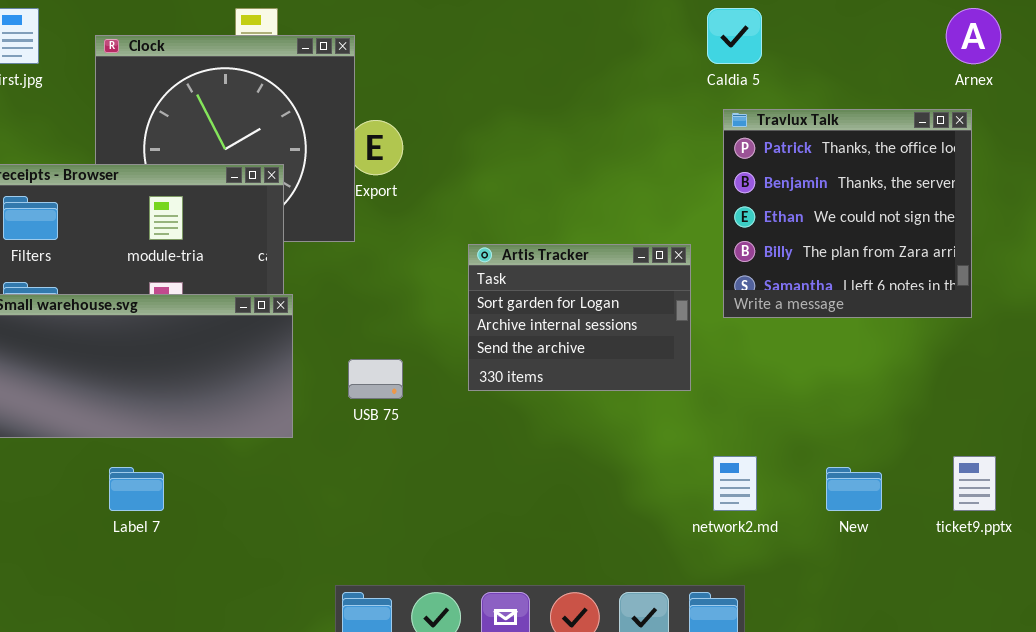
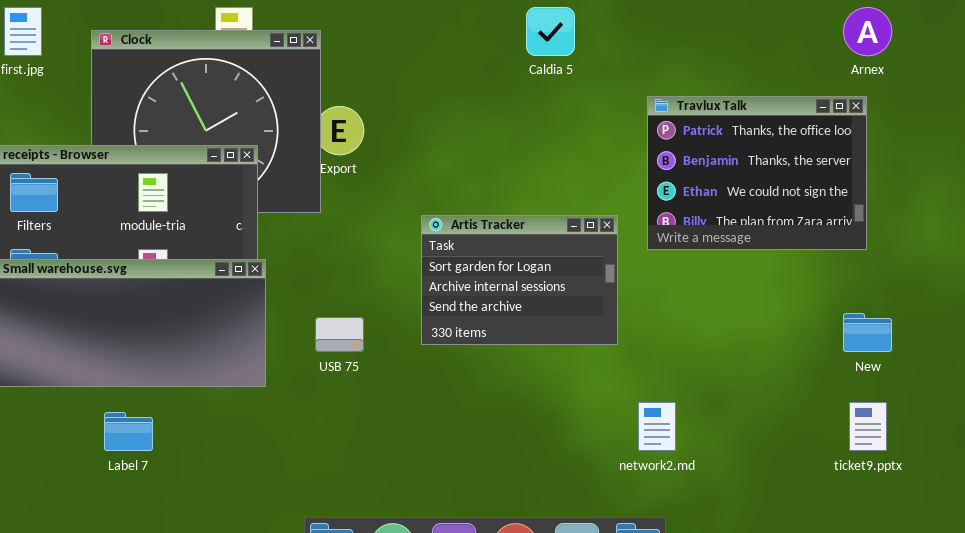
Caldia 5: [707,8,762,64] -> [526,7,575,56], moved
Travlux Talk: [723,109,972,318] -> [647,96,867,250], resized
New: [826,467,882,511] -> [843,313,892,352], moved

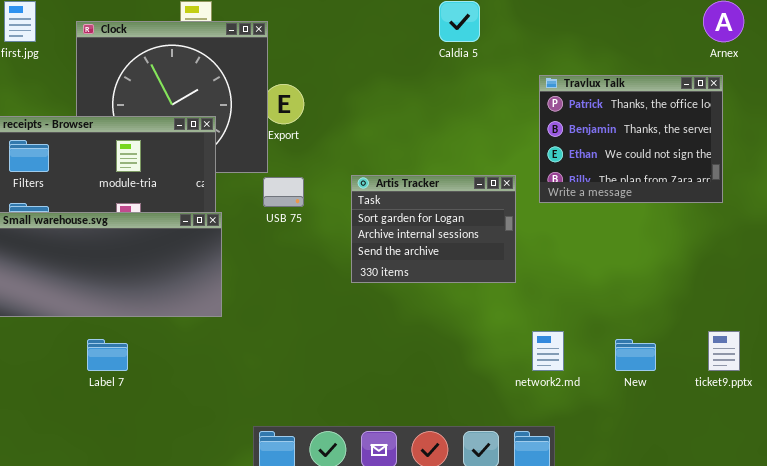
New: [843,313,892,352] -> [615,339,656,371], moved
USB 75: [315,317,364,352] -> [263,177,304,207], moved

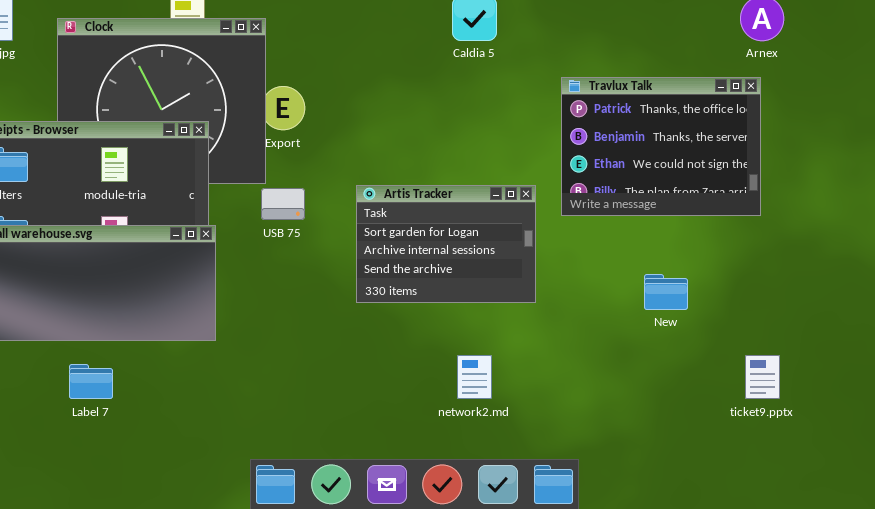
network2.md: [532,331,564,371] -> [457,355,492,399], moved
New: [615,339,656,371] -> [644,274,688,310], moved

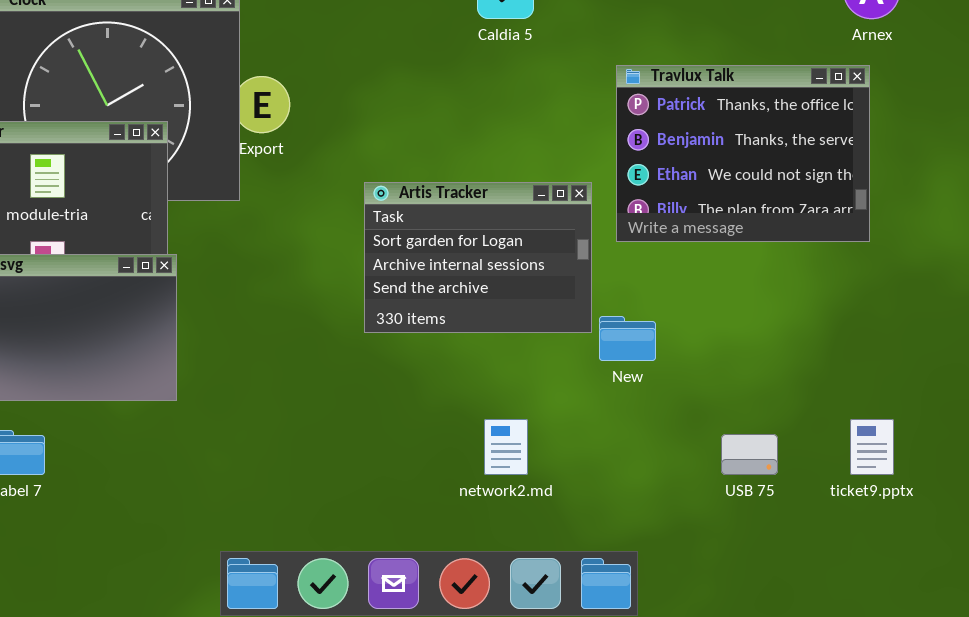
Artis Tracker: [356,185,536,303] -> [364,182,592,333], moved
USB 75: [261,188,305,220] -> [721,434,778,475], moved
New: [644,274,688,310] -> [599,316,656,361], moved

